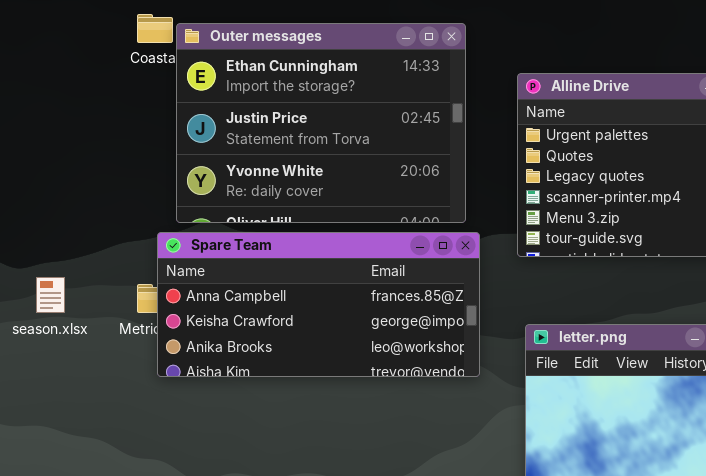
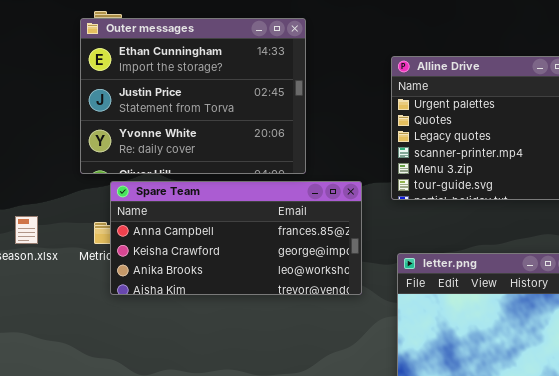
Outer messages: [176,23,466,223] -> [80,18,306,174], moved

